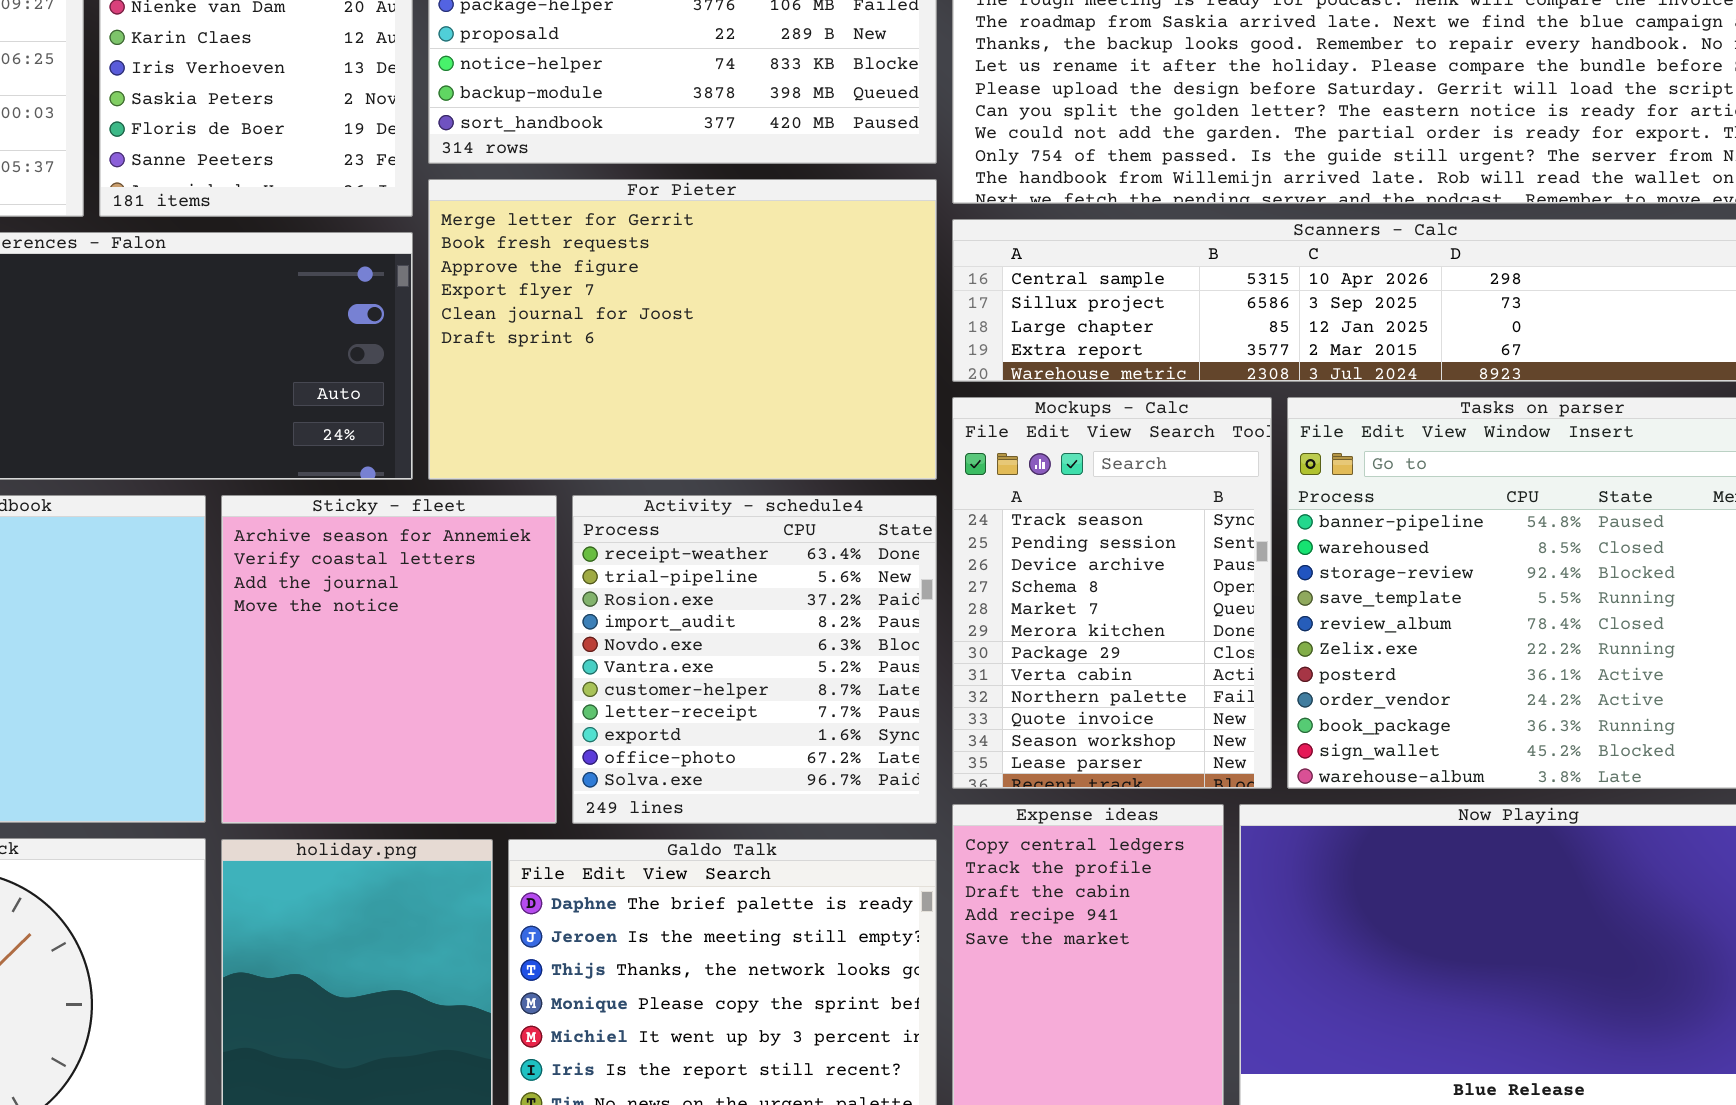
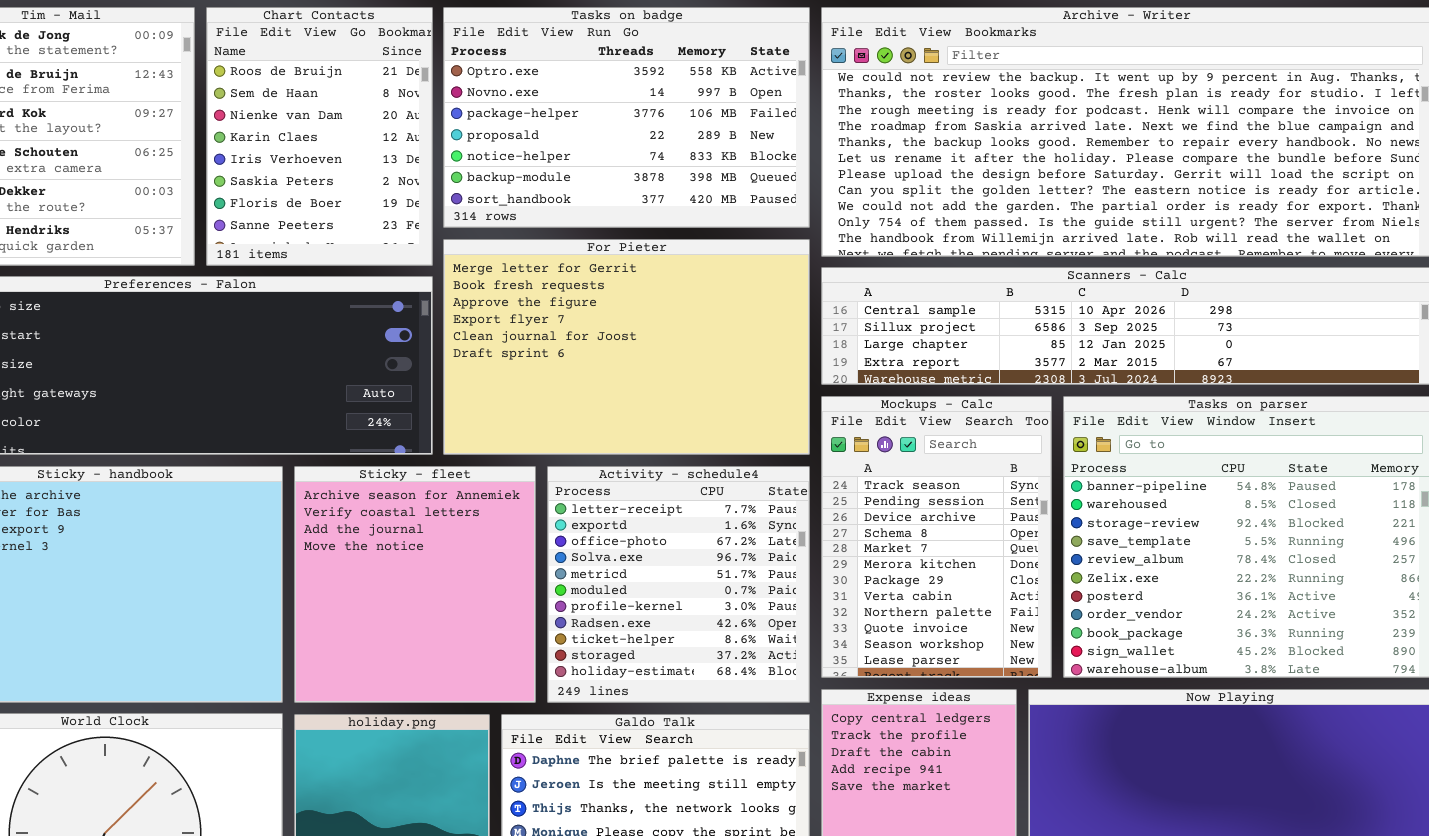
Activity - schedule4: [572,495,937,824] -> [547,466,810,703], scrolled down 7 rows

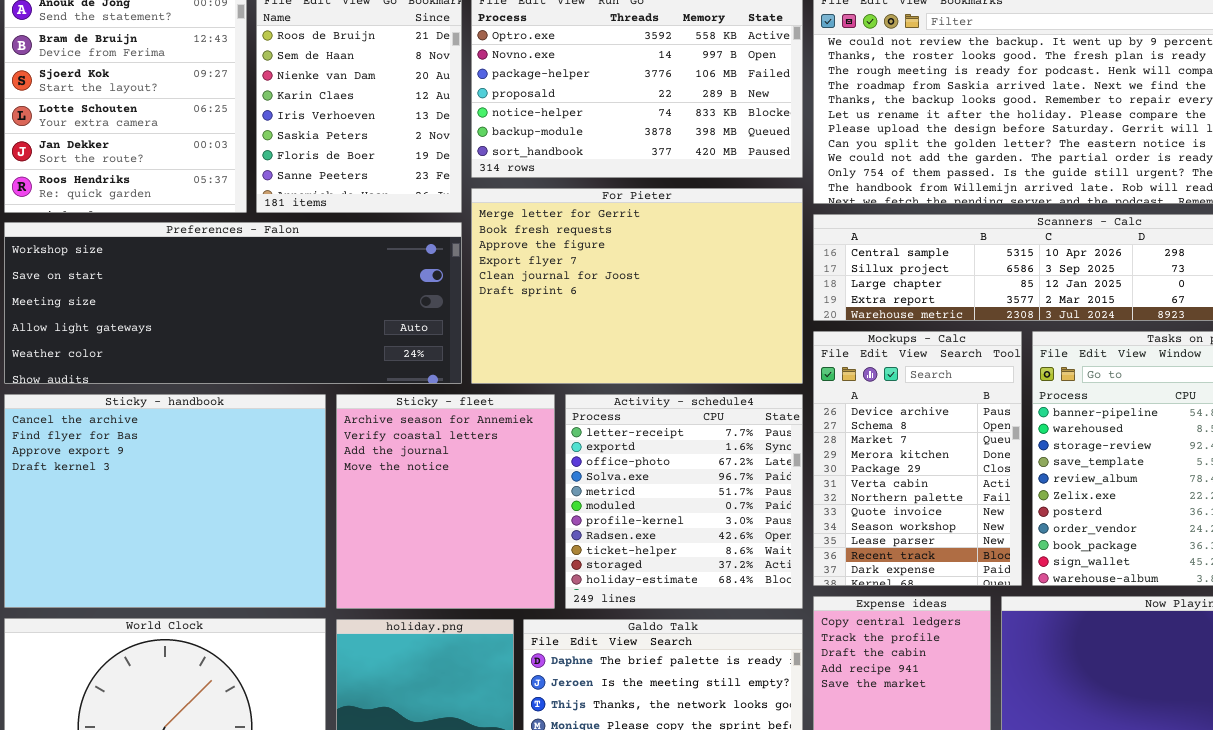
Mockups - Calc: [821,396,1052,678] -> [813,331,1022,586], scrolled down 2 rows

